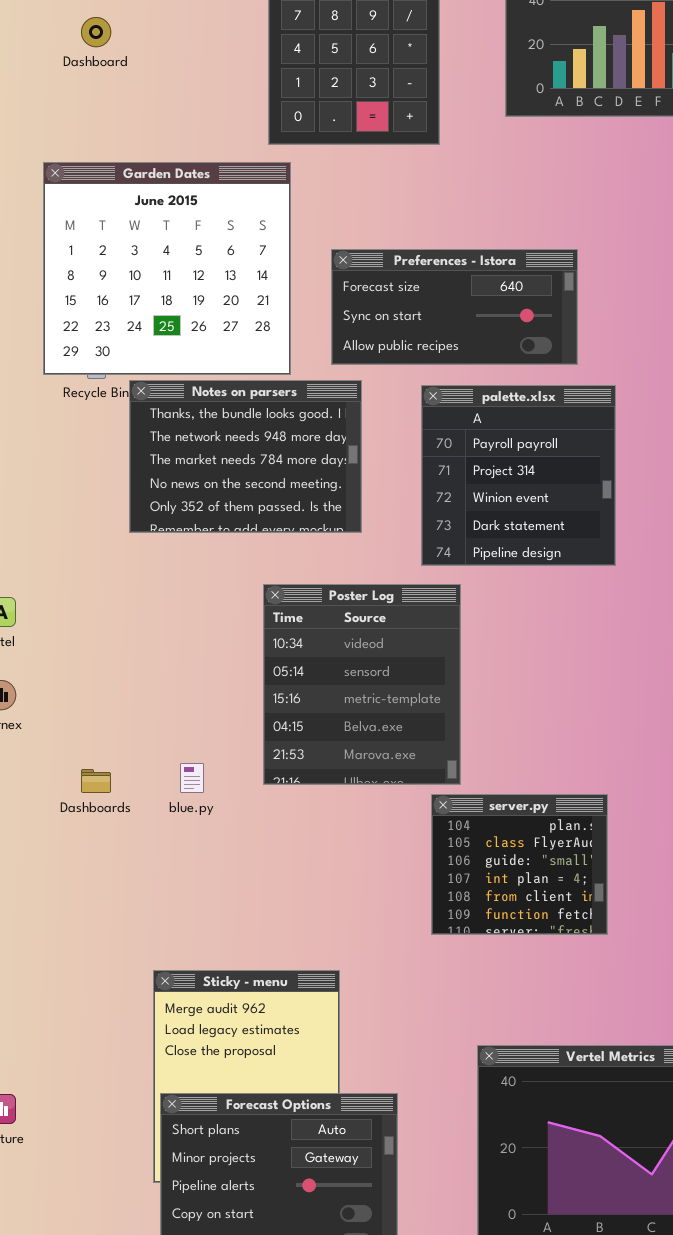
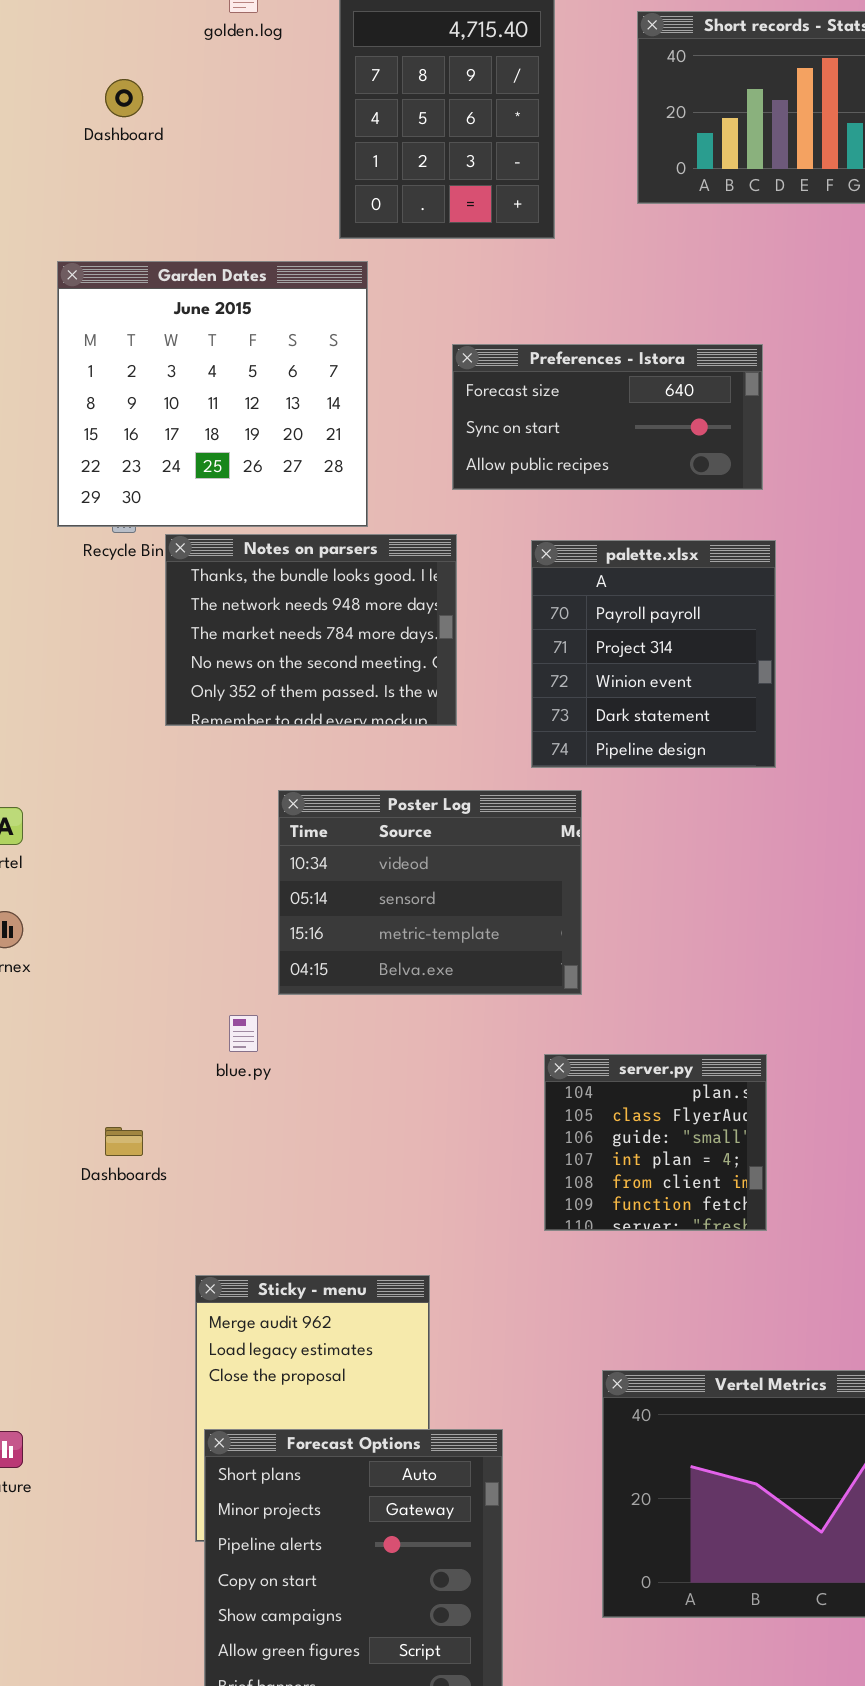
Preferences - Istora: [331,249,578,365] -> [452,344,763,490], moved
Poster Log: [263,584,461,785] -> [278,790,582,995], resized
Dashboards: [81,769,111,793] -> [105,1127,143,1156], moved

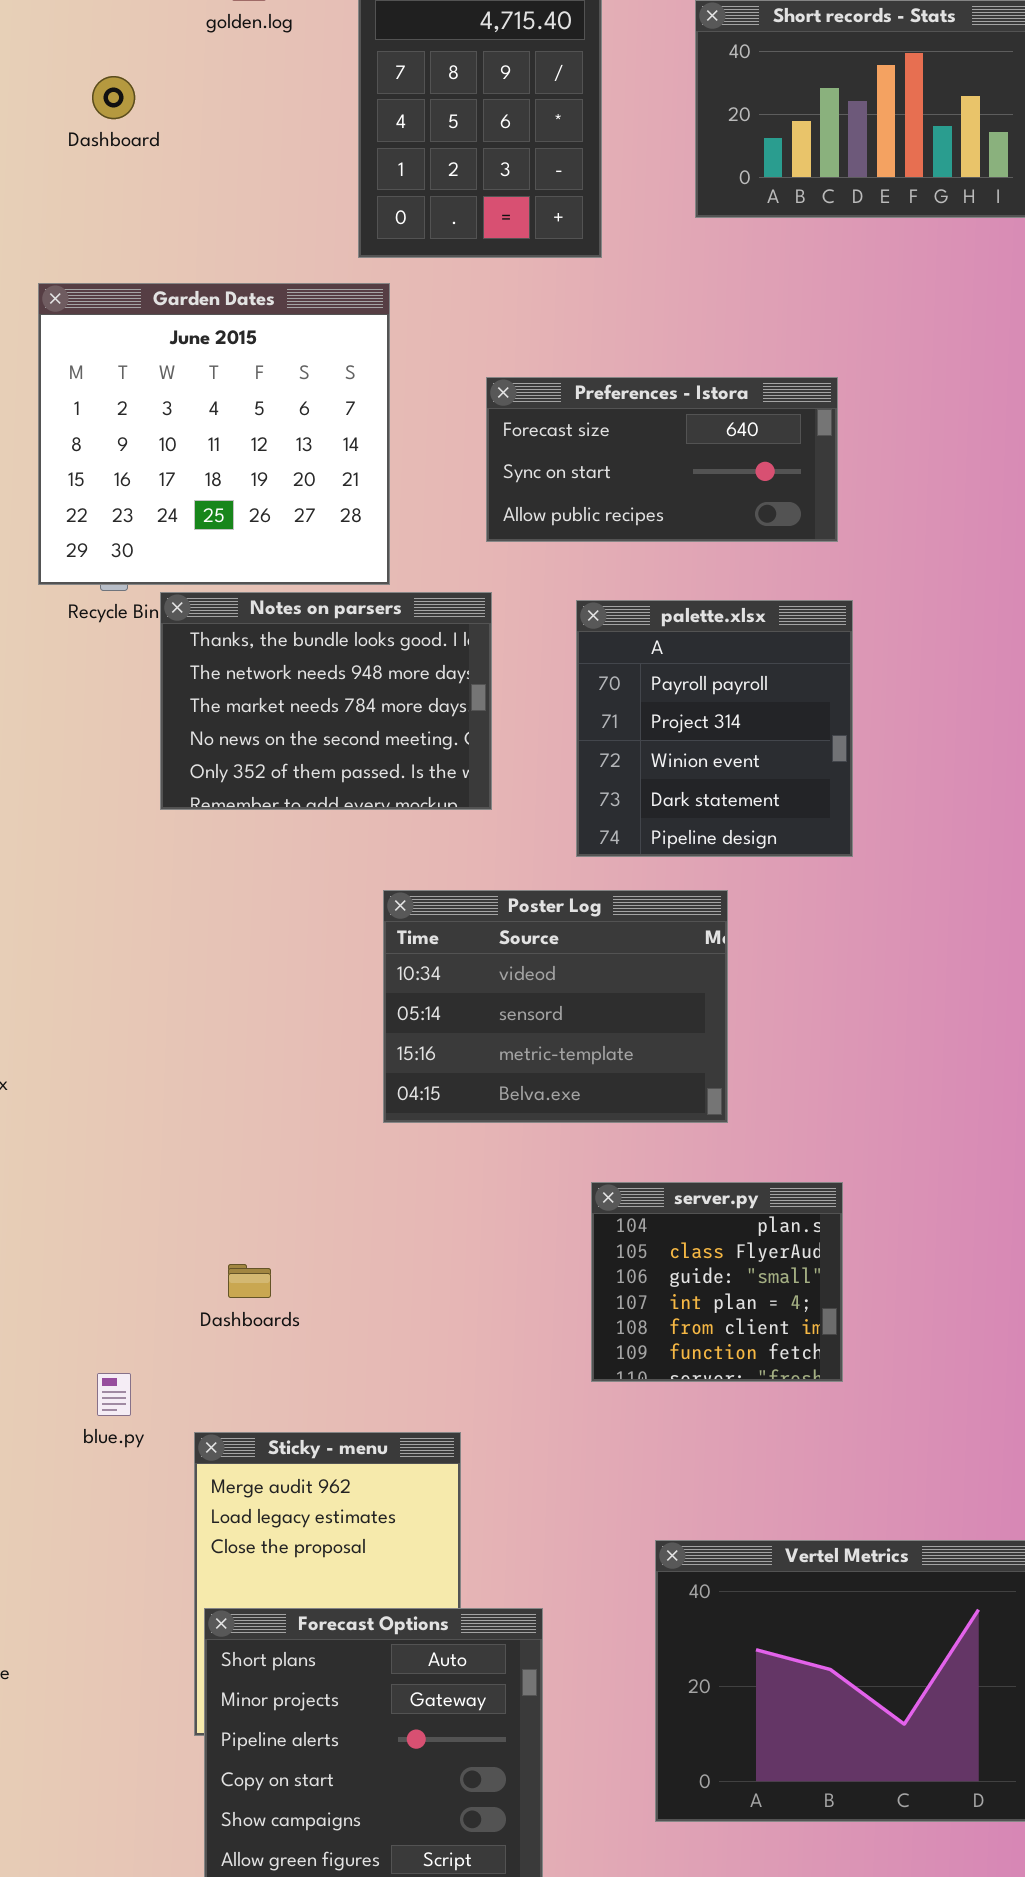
Poster Log: [278,790,582,995] -> [383,890,728,1123], moved
blue.py: [229,1015,258,1052] -> [97,1373,131,1416], moved
Dashboards: [105,1127,143,1156] -> [228,1264,271,1298], moved

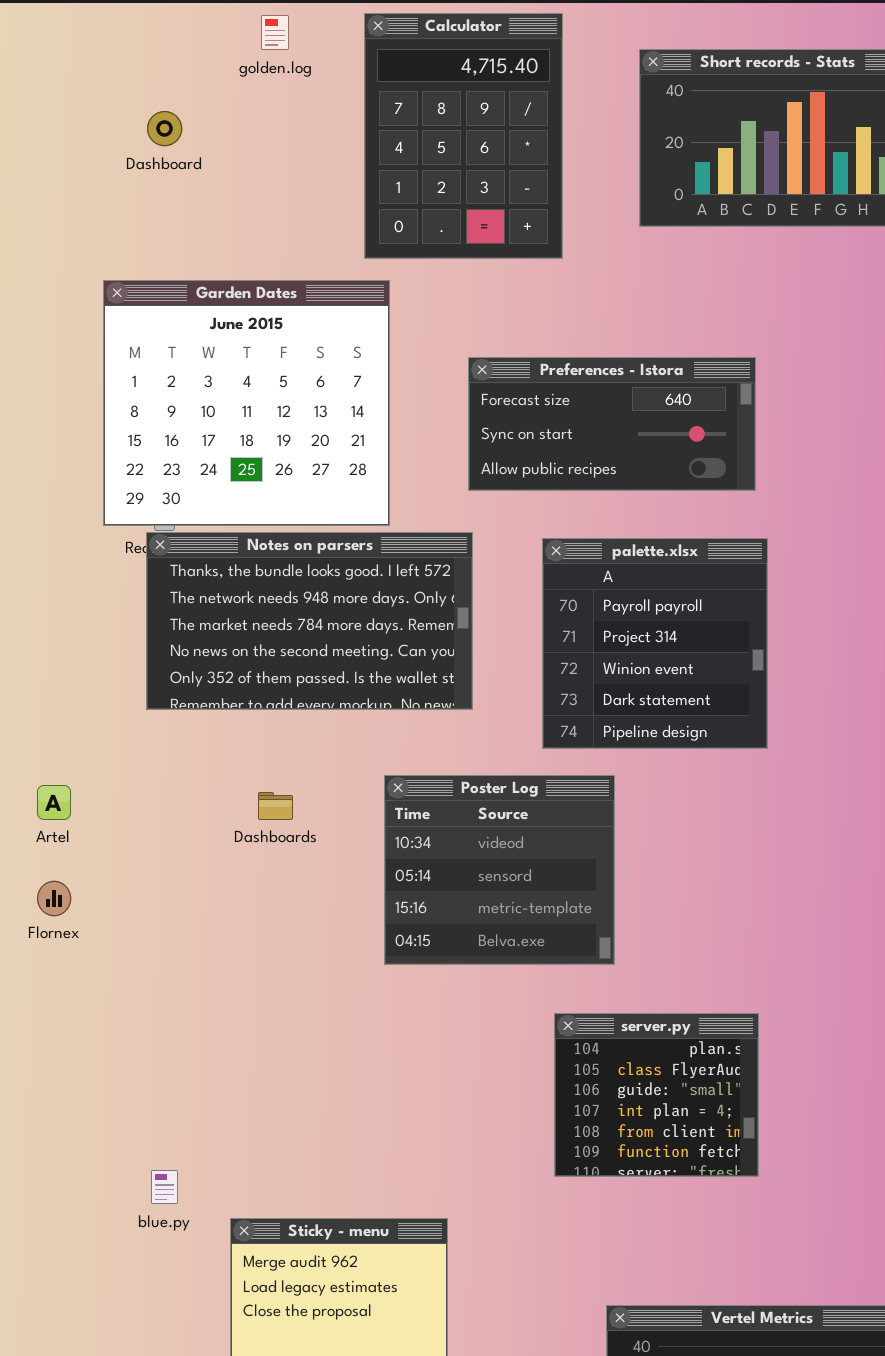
Notes on parsers: [160,592,492,810] -> [146,532,473,710], resized
Poster Log: [383,890,728,1123] -> [384,775,615,965], resized
Dashboards: [228,1264,271,1298] -> [258,792,293,820], moved

